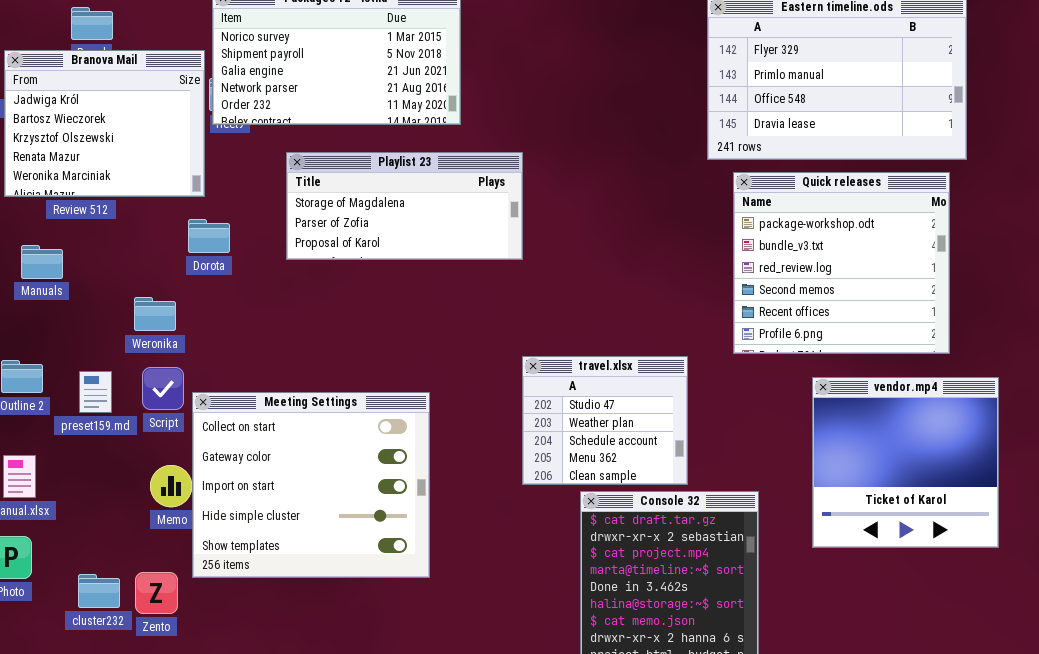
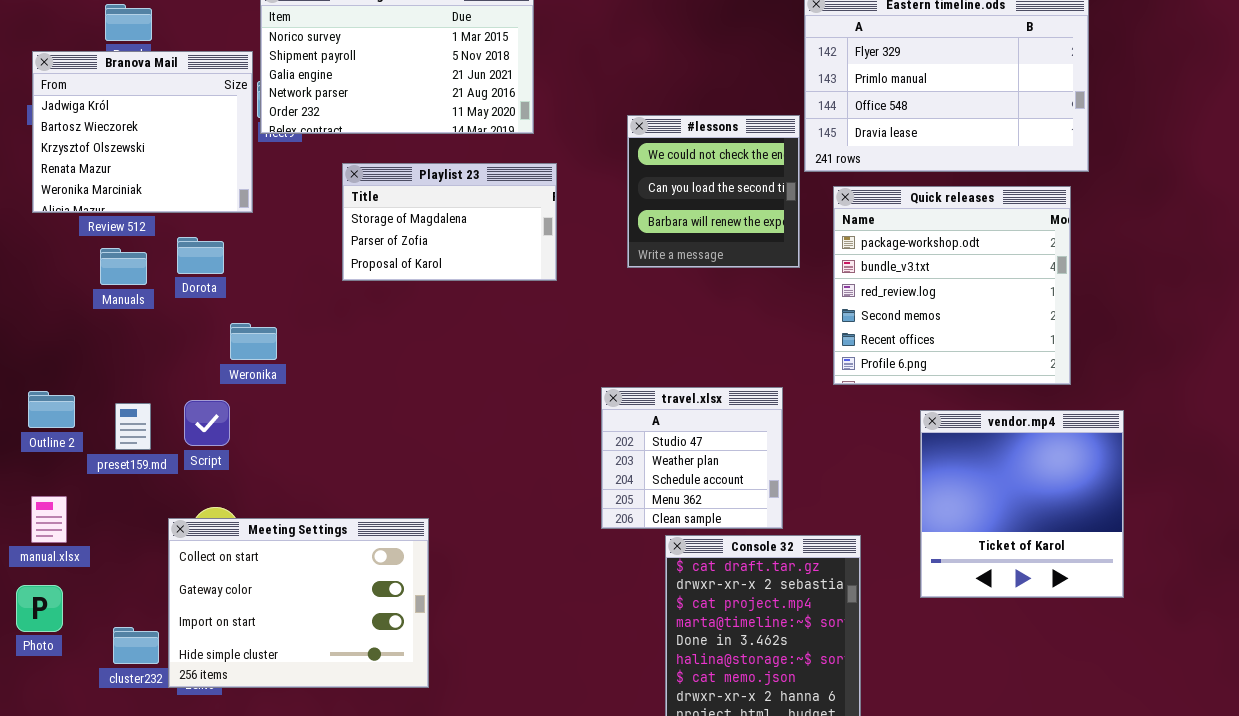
#lessons: none -> [627,115,800,268], opened
Playlist 23: [286,152,523,260] -> [342,163,557,281], resized
Dorota: [188,219,230,253] -> [177,237,224,274], moved
Manuals: [21,245,63,279] -> [100,248,147,285], moved
Weronika: [134,297,176,331] -> [230,323,277,360], moved
Meeting Settings: [192,392,430,578] -> [168,518,429,688], moved, resized

